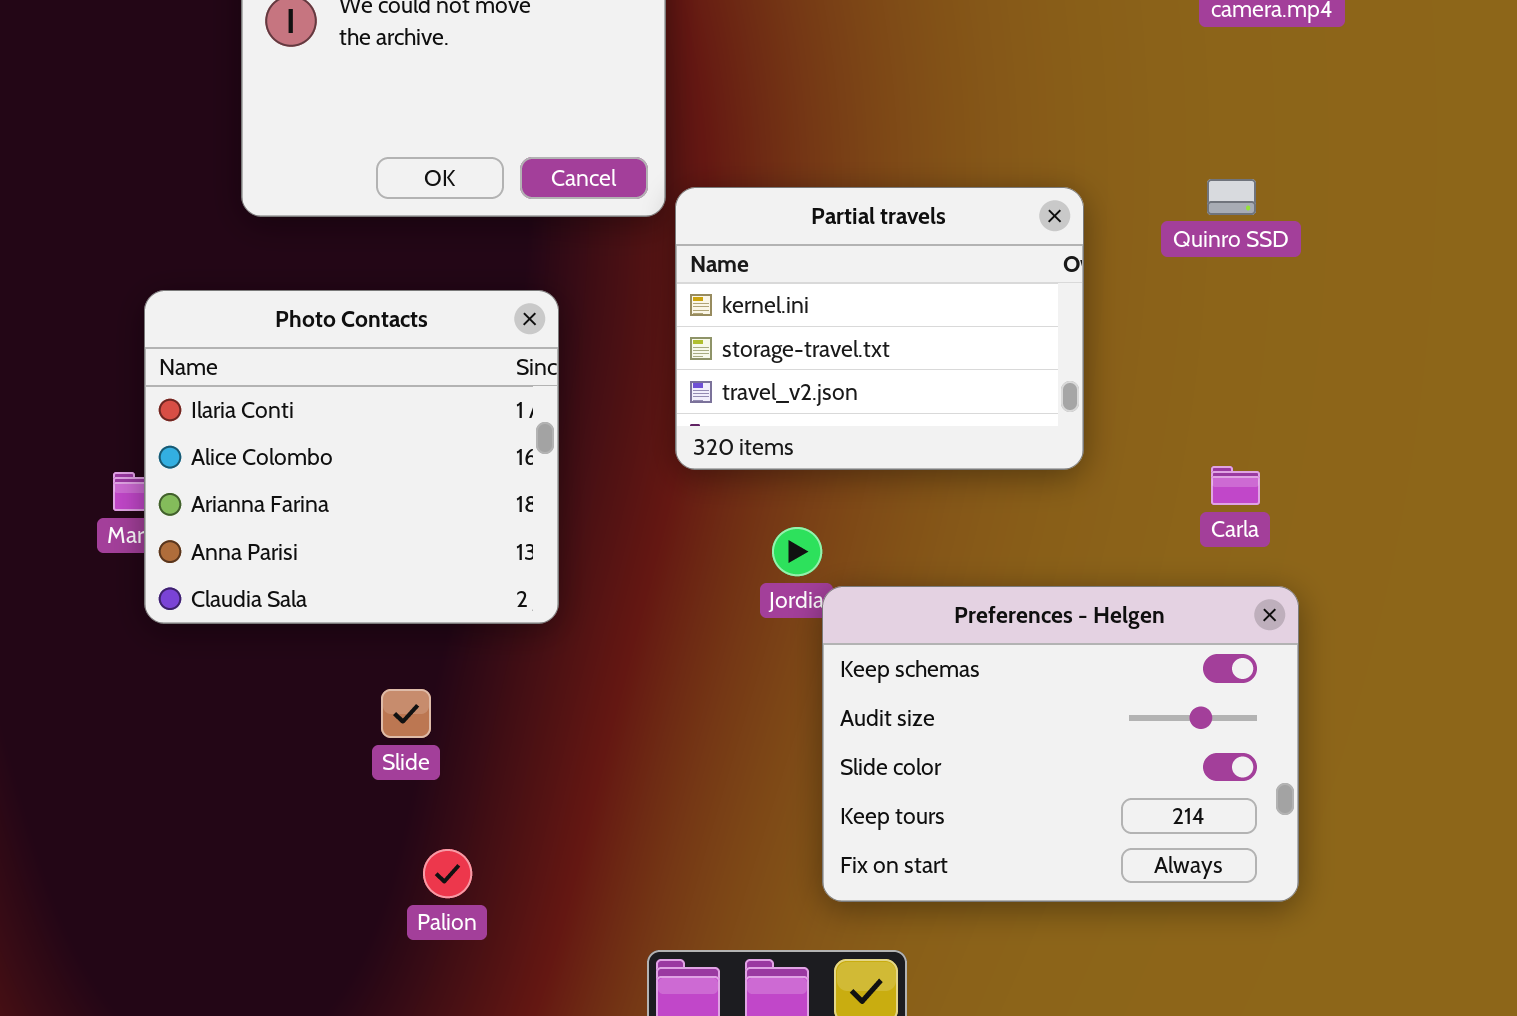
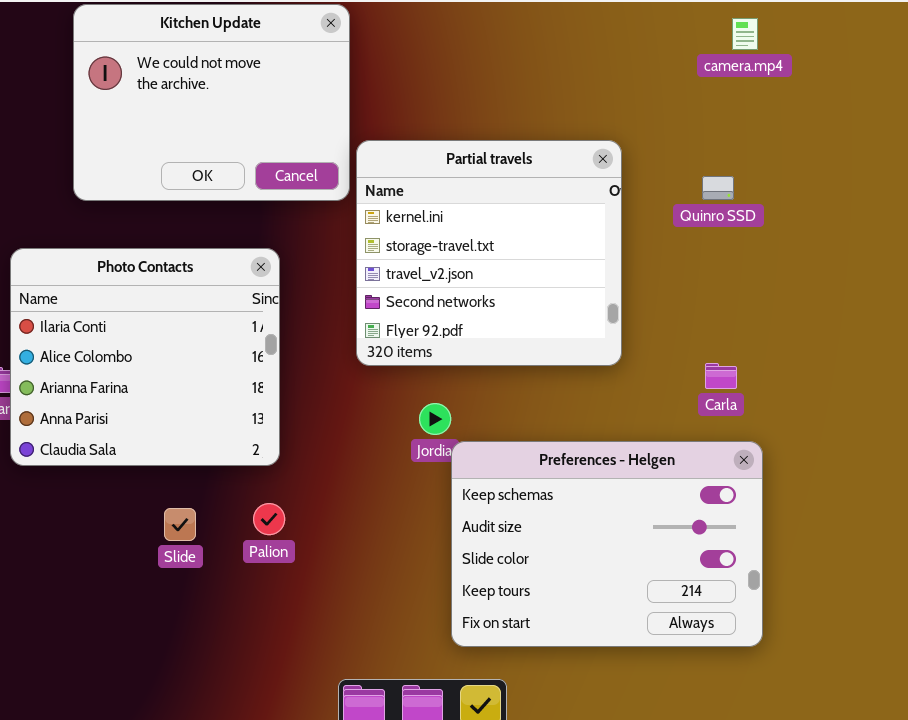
Partial travels: [675,187,1084,470] -> [356,140,622,366], resized
Palion: [423,849,472,898] -> [253,503,285,535], moved

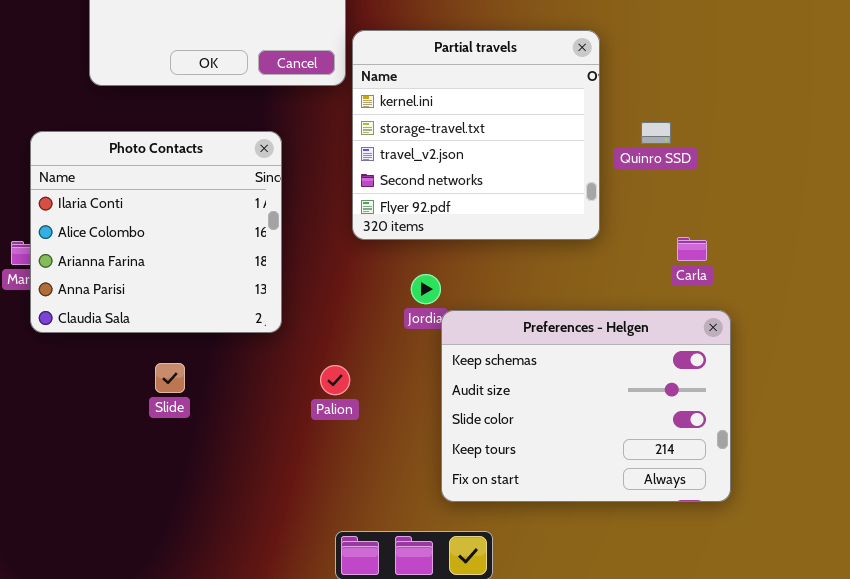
Quinro SSD: [702,176,734,200] -> [641,122,671,144], moved
Palion: [253,503,285,535] -> [320,365,350,395], moved
Slide: [164,508,196,541] -> [155,363,185,393], moved

